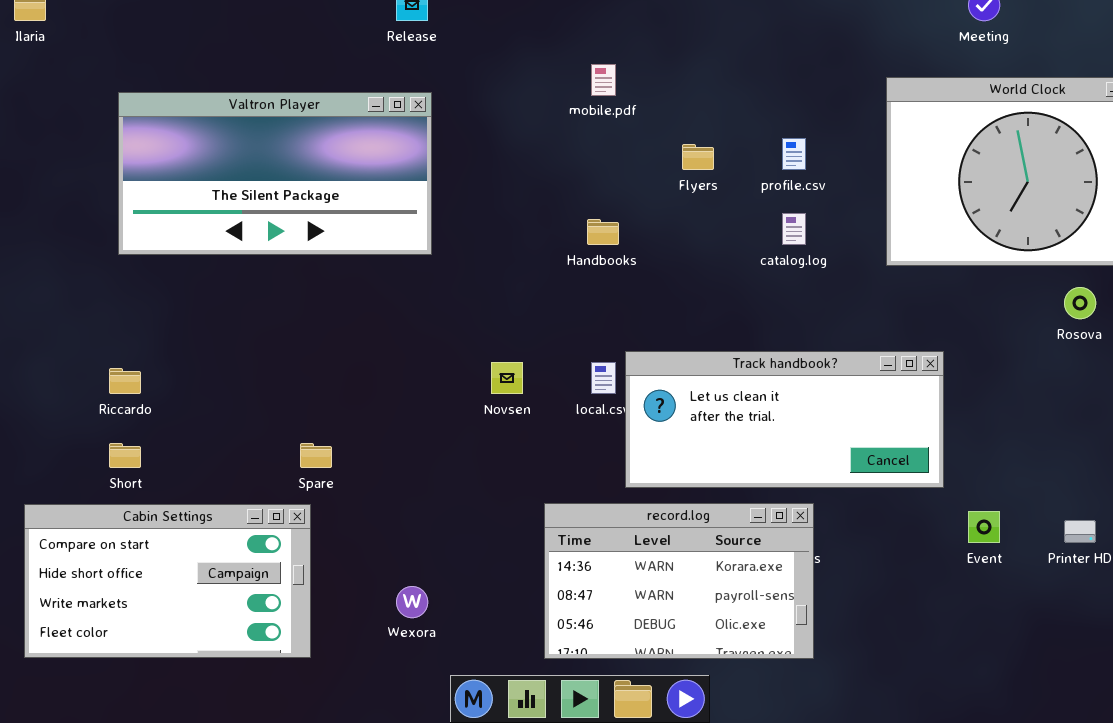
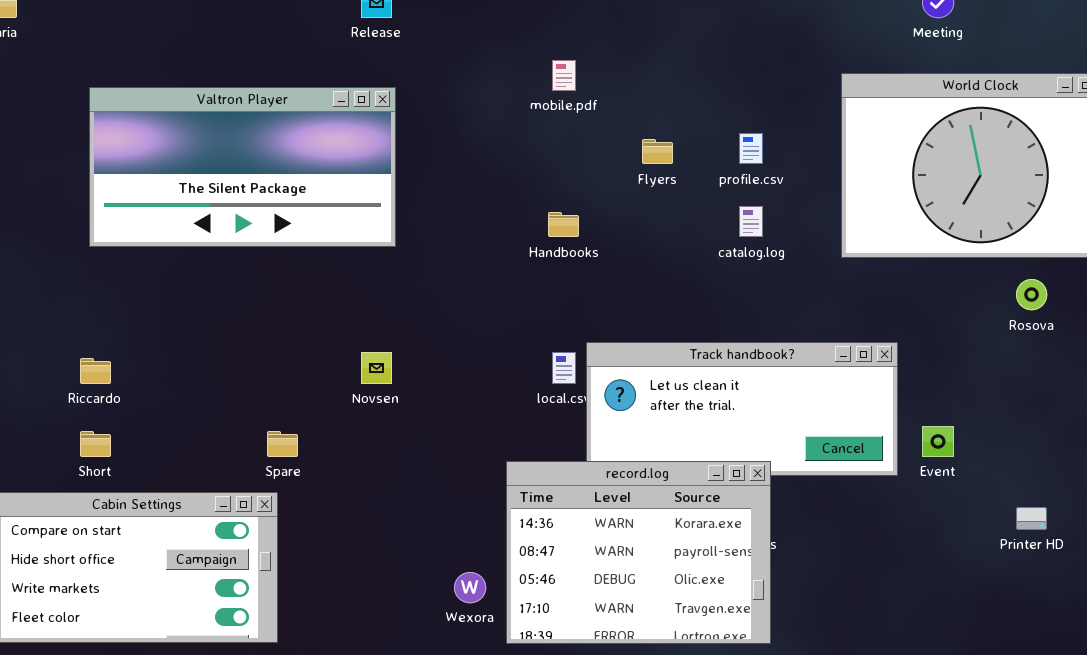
Novsen: [491,362,523,394] -> [361,352,392,384], moved
record.log: [544,503,814,659] -> [506,461,771,644], resized
Event: [968,511,1000,543] -> [922,426,954,457], moved
Wexora: [396,586,428,618] -> [454,572,486,603], moved

